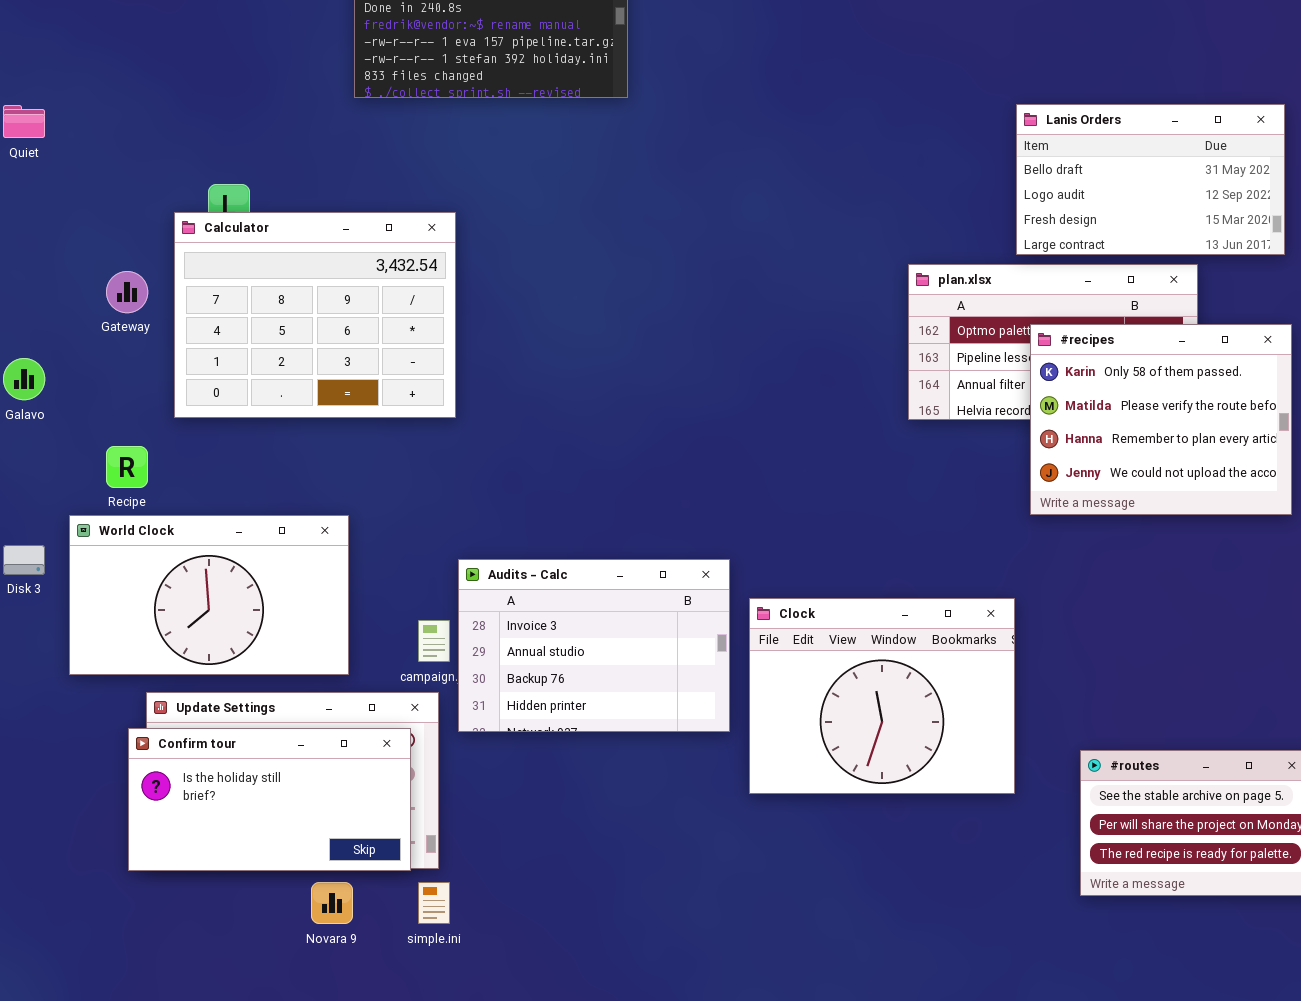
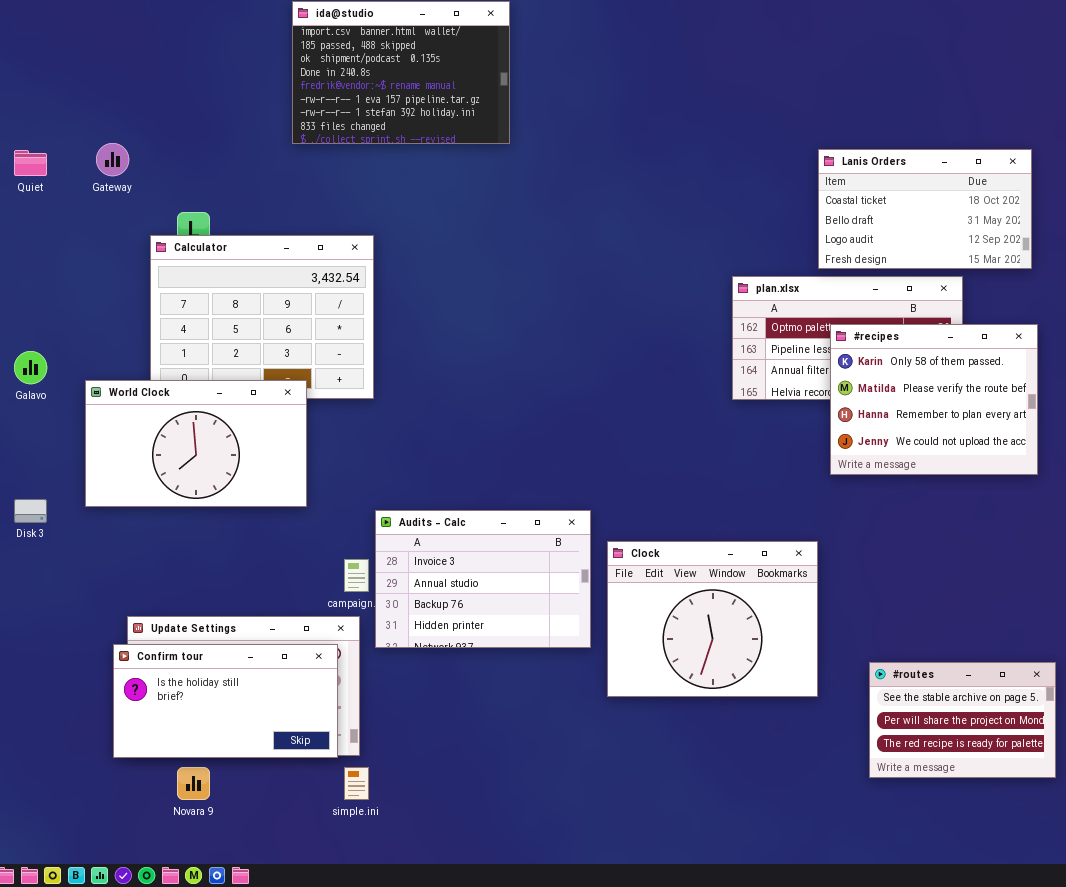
Lanis Orders: [1016,104,1285,255] -> [818,149,1032,269], scrolled up 1 row
Gateway: [106,271,148,313] -> [96,143,129,176], moved
World Clock: [69,515,349,675] -> [85,380,307,507], moved
Novara 9: [311,882,353,924] -> [177,767,210,800], moved

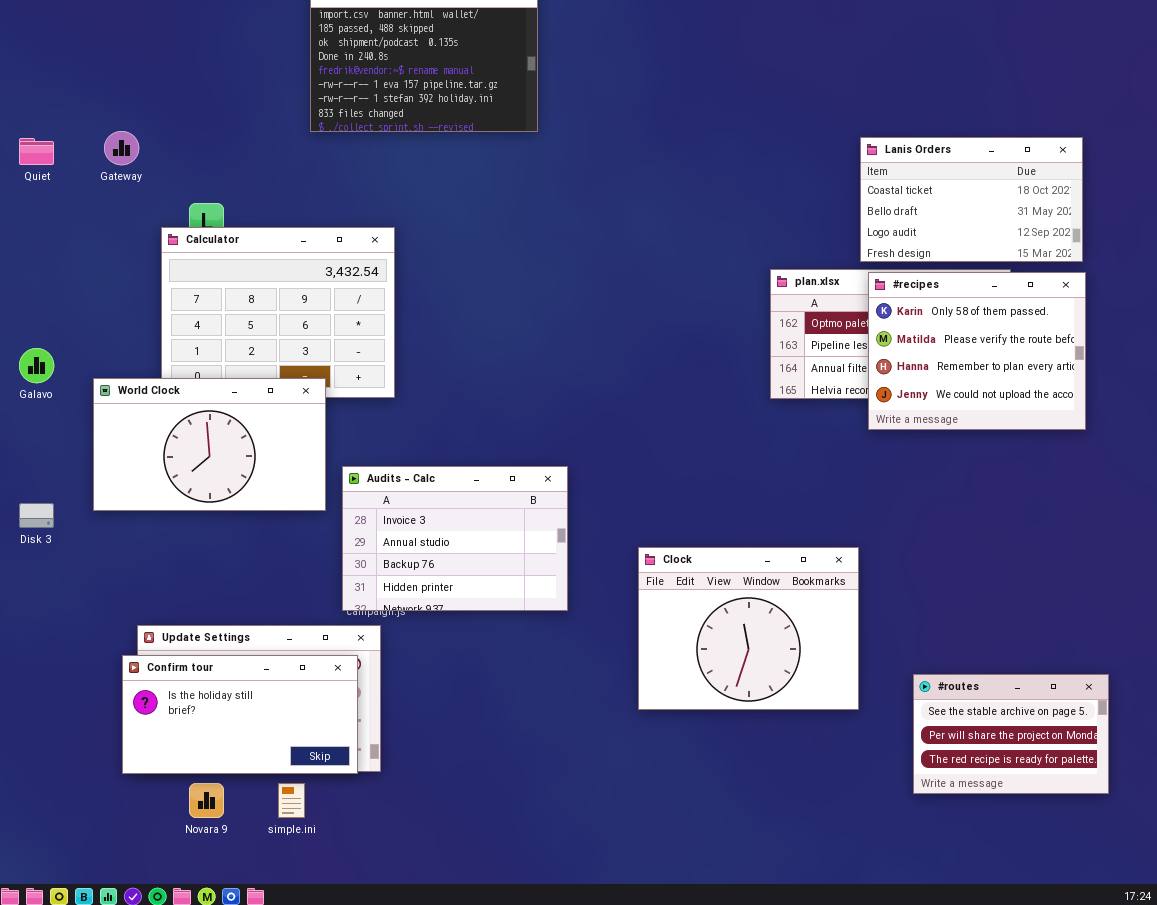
#recipes: [830,324,1038,475] -> [868,272,1086,430], moved
Audits - Calc: [375,510,591,648] -> [342,466,568,611], moved
simple.ini: [344,767,369,800] -> [278,783,305,818], moved

